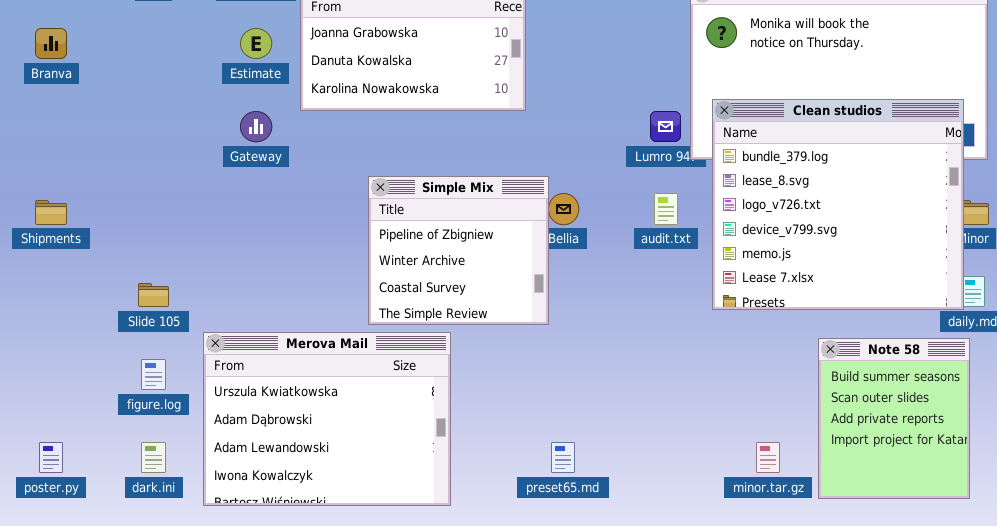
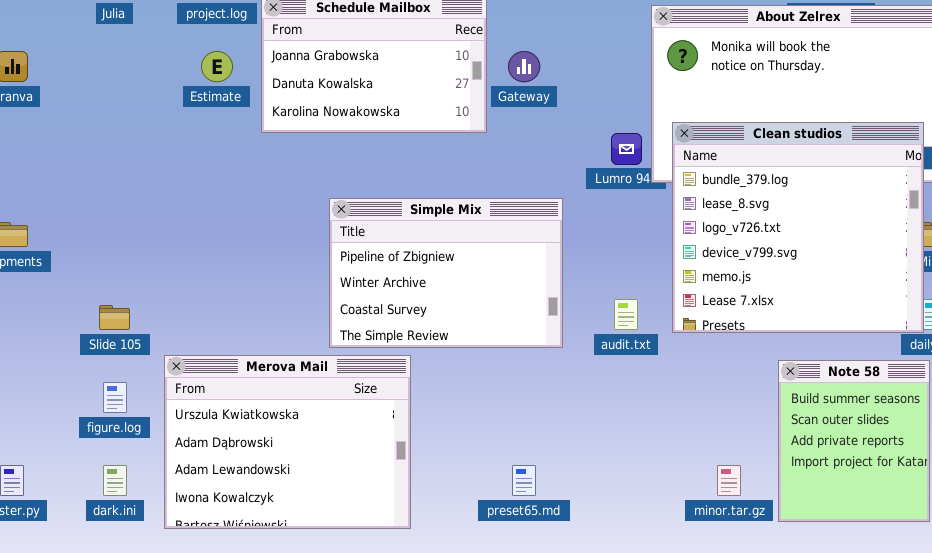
Gateway: [240,111,272,142] -> [508,51,540,82], moved
Simple Mix: [368,176,549,325] -> [329,198,563,348], resized
audit.txt: [654,193,678,225] -> [614,299,638,330], moved

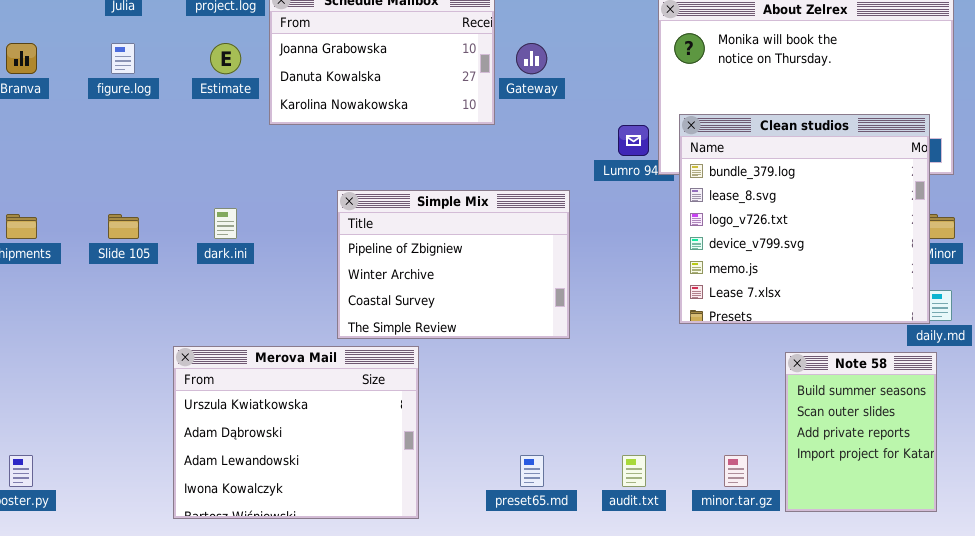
audit.txt: [614,299,638,330] -> [622,455,646,487], moved
Slide 105: [99,305,130,330] -> [108,214,139,239], moved
figure.log: [103,382,127,413] -> [111,43,135,74], moved
dark.ini: [103,465,127,496] -> [214,208,237,239], moved

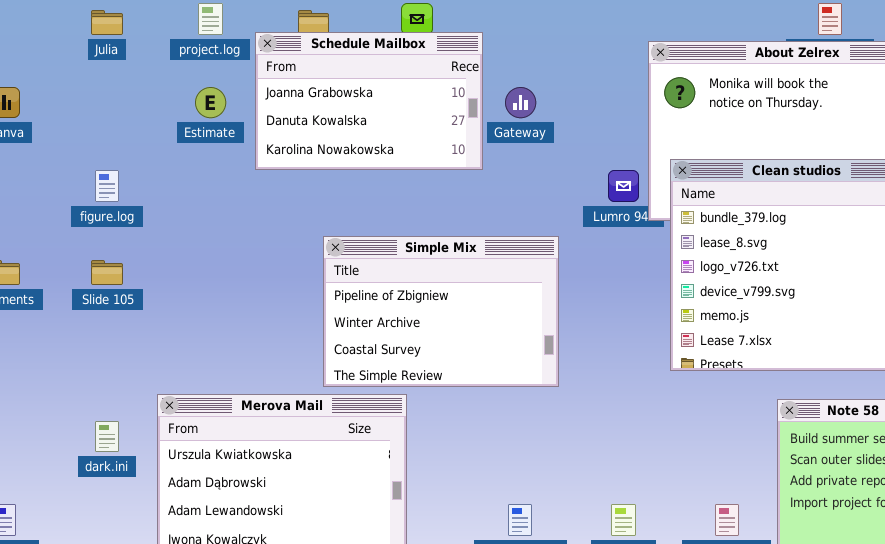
figure.log: [111,43,135,74] -> [95,170,119,202], moved
dark.ini: [214,208,237,239] -> [95,421,119,452], moved

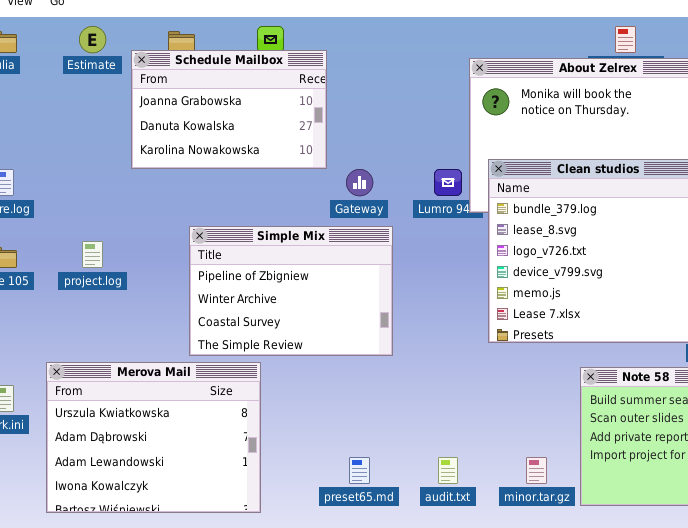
project.log: [198,3,223,35] -> [82,241,103,268], moved
Estimate: [195,87,226,118] -> [79,26,106,53], moved
Gateway: [505,87,536,118] -> [346,169,373,196], moved

